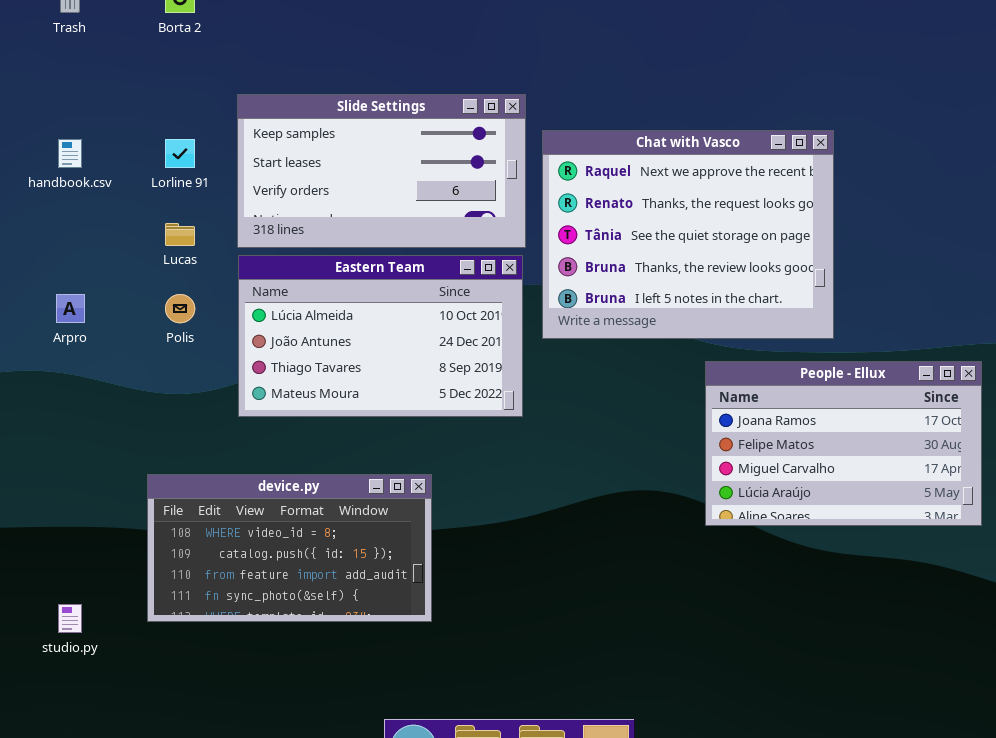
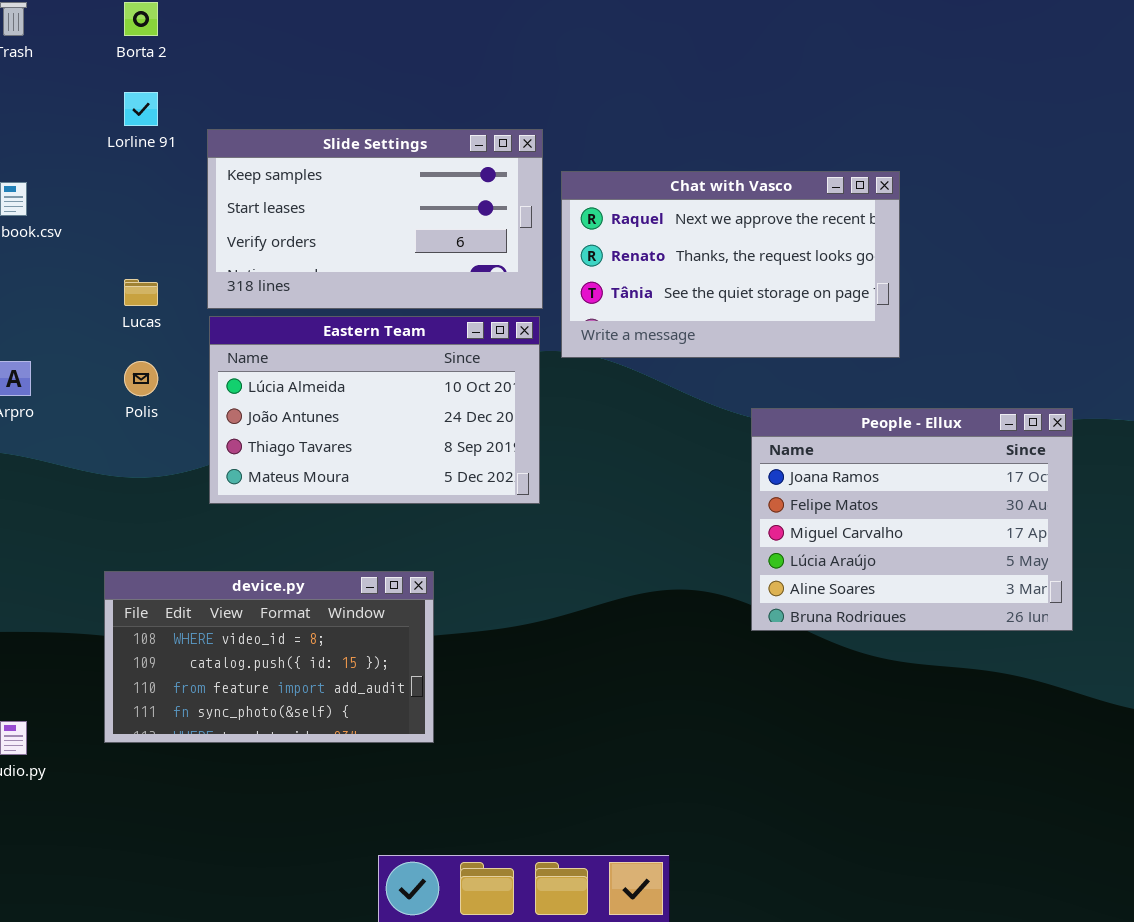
Chat with Vasco: [542,130,834,339] -> [561,171,900,358], resized
Lorline 91: [165,139,195,168] -> [124,92,158,126], moved
People - Ellux: [705,361,982,526] -> [751,408,1073,631], resized

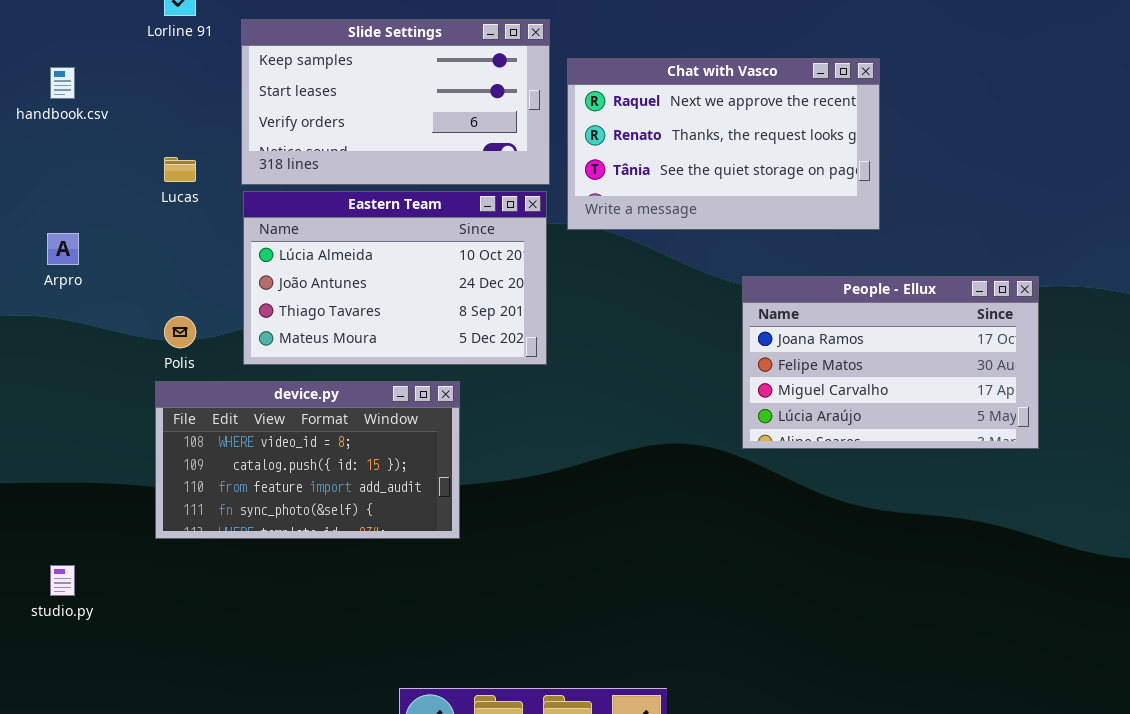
Polis: [124,361,158,396] -> [164,316,196,348], moved
People - Ellux: [751,408,1073,631] -> [742,276,1039,449], resized
device.py: [104,571,434,743] -> [155,381,460,539], moved

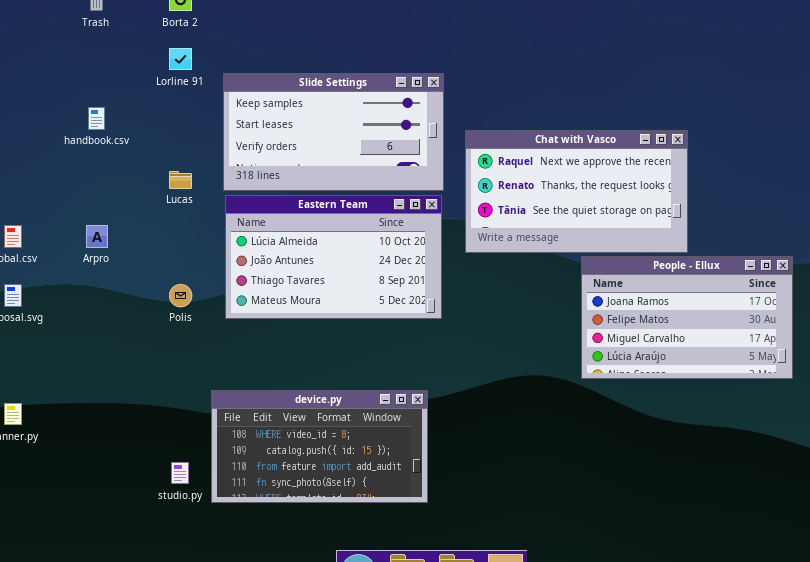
Chat with Vasco: [567,58,880,230] -> [465,130,688,253], moved
device.py: [155,381,460,539] -> [211,390,428,503], moved
studio.py: [50,565,75,596] -> [171,462,189,484], moved

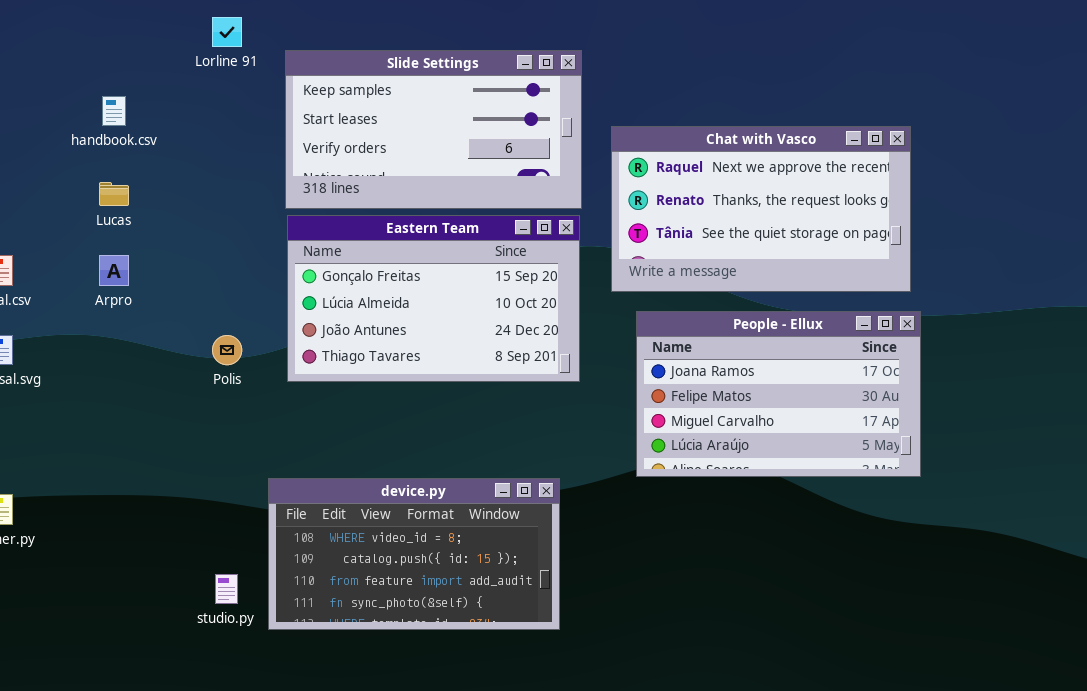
Lucas: [169,171,192,189] -> [99,182,129,206], moved
Eastern Team: [225,195,442,319] -> [287,215,580,382], scrolled up 1 row
People - Ellux: [581,256,793,379] -> [636,311,921,477], moved

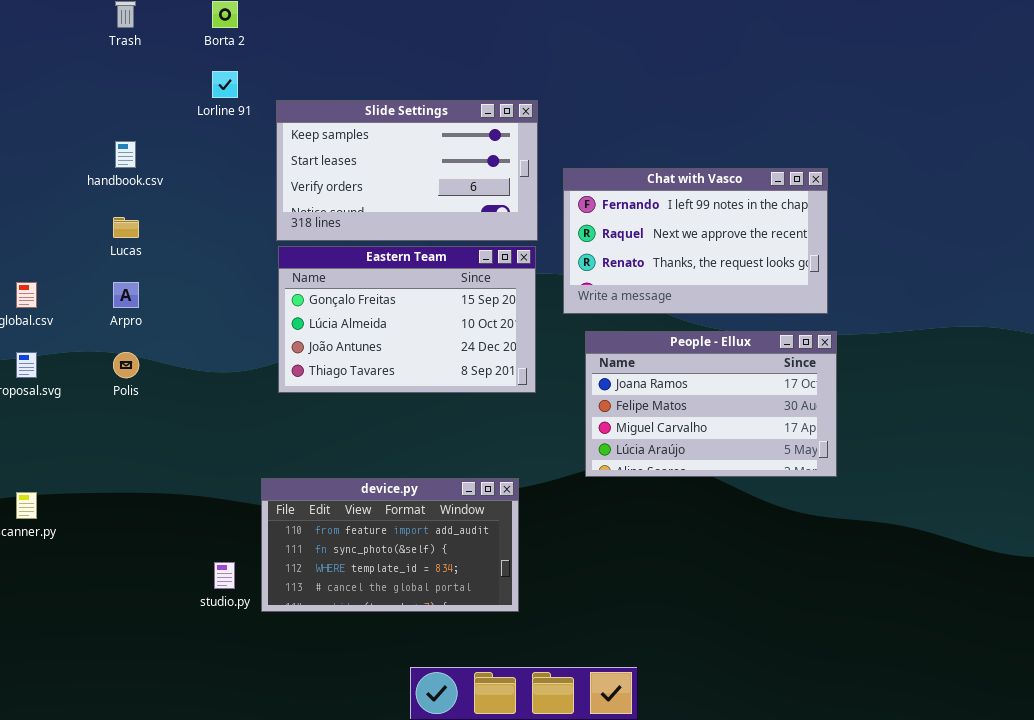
Chat with Vasco: [611,126,911,292] -> [563,168,828,314], scrolled up 1 row
Polis: [212,335,242,365] -> [113,352,139,378], moved
device.py: [268,478,560,630] -> [261,478,519,612], scrolled down 2 rows

